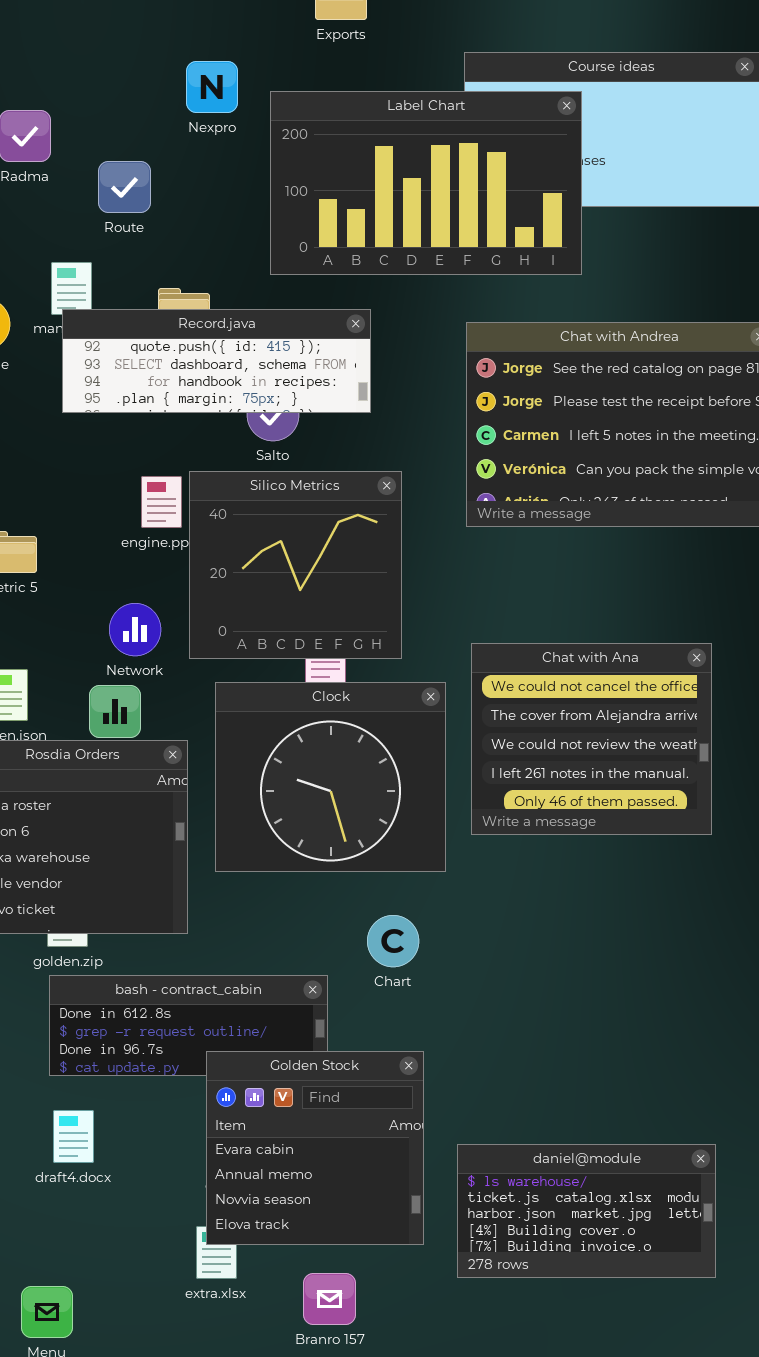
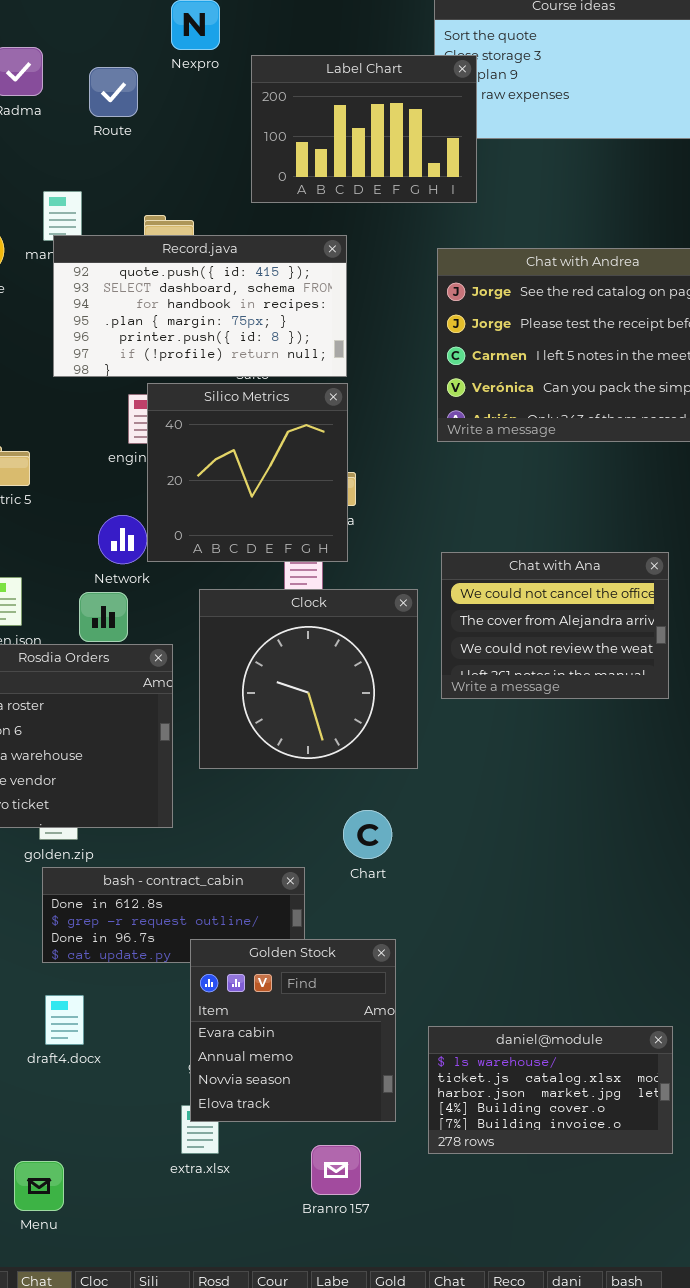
Label Chart: [270,91,582,275] -> [251,55,477,203], resized
Route: [98,161,151,213] -> [89,67,138,117], moved
Record.java: [62,309,371,413] -> [53,235,347,377], resized
Silico Metrics: [189,471,402,659] -> [147,383,348,562], moved
Chat with Ana: [471,643,712,835] -> [441,552,669,699], resized
Branro 157: [303,1273,356,1325] -> [311,1145,361,1195], moved

